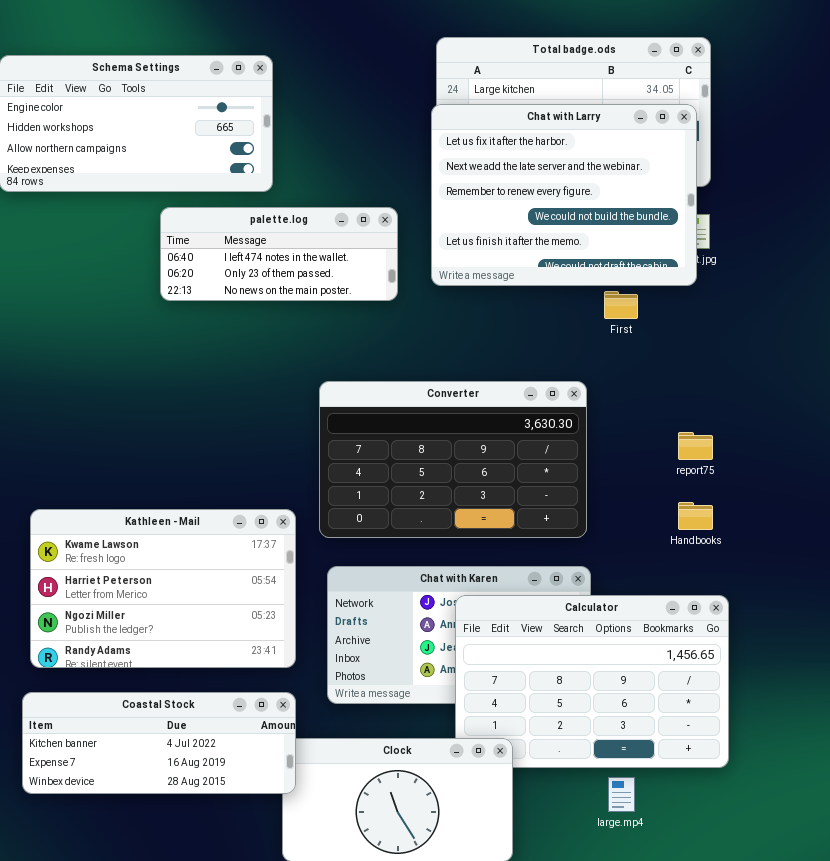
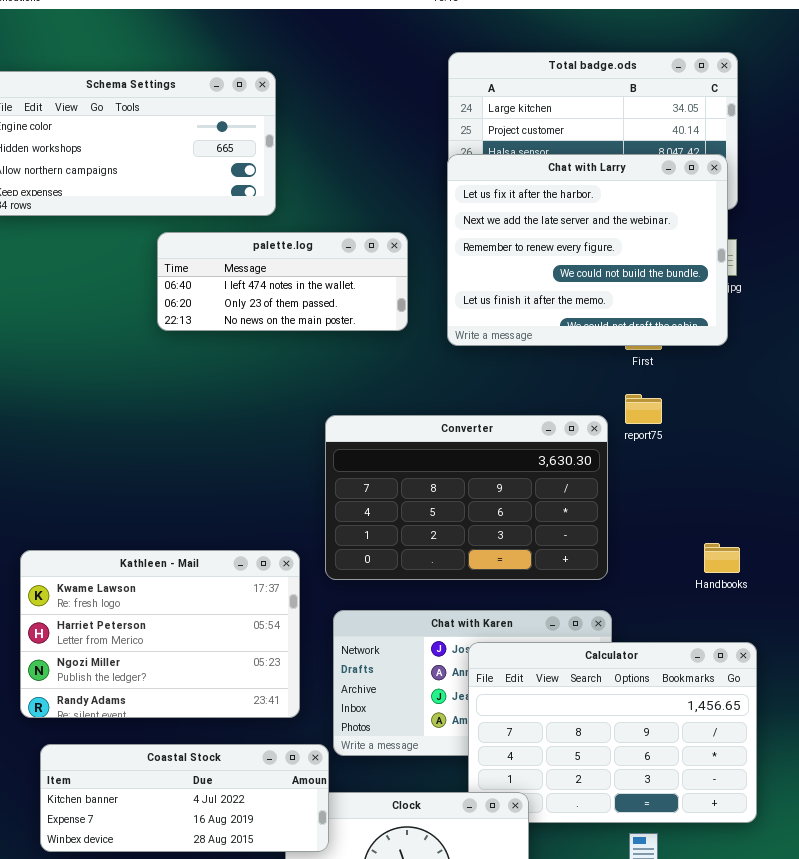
Chat with Larry: [431,104,697,286] -> [447,154,728,346], moved
report75: [678,432,713,460] -> [625,394,662,424], moved
Coastal Stock: [22,692,296,794] -> [40,744,329,852], moved

